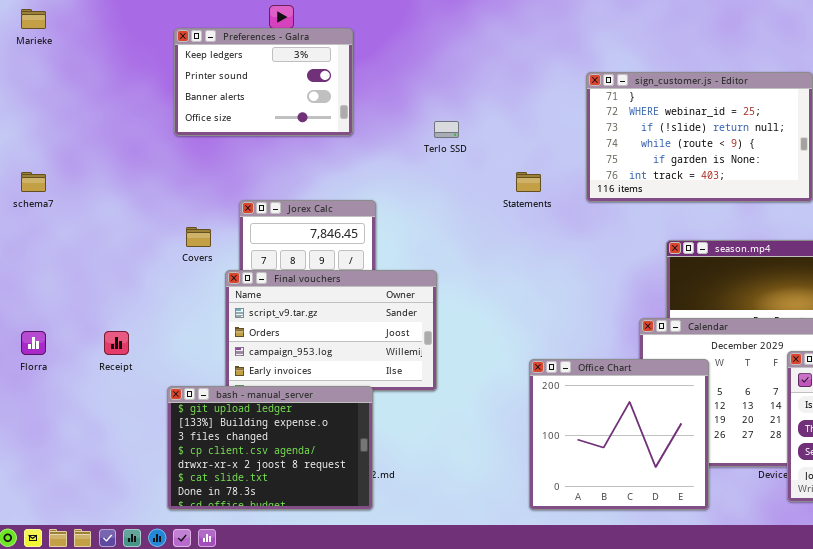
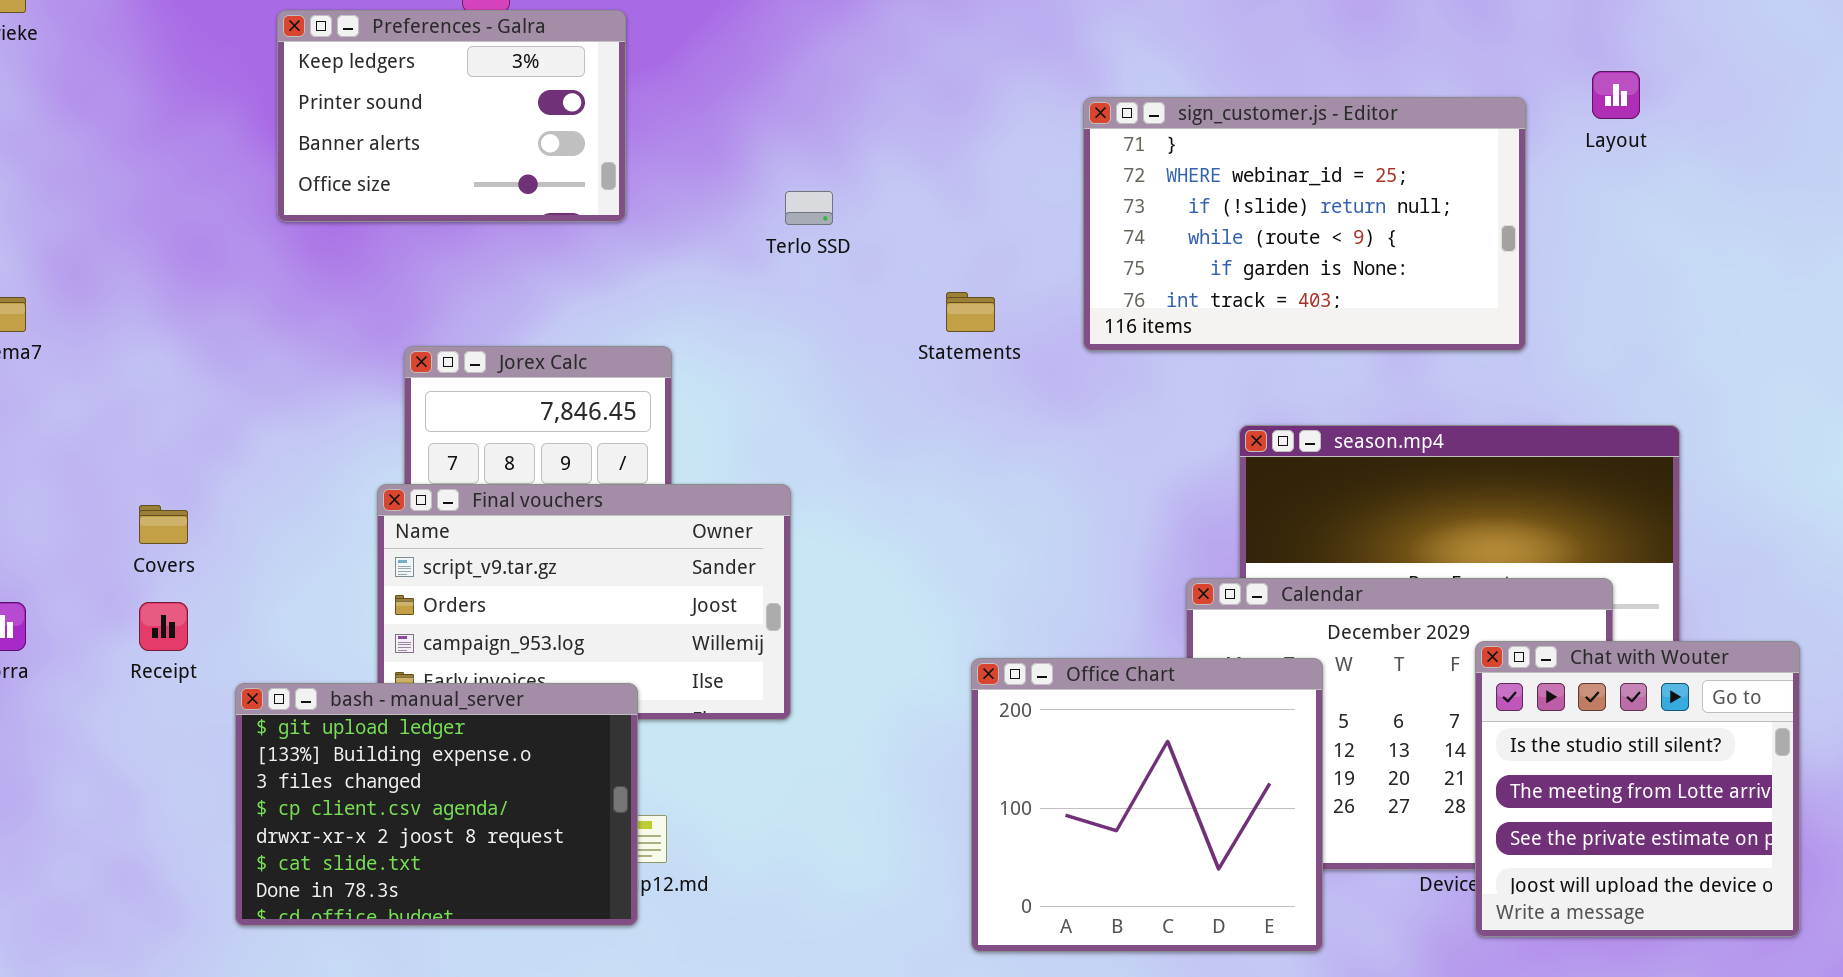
Covers: [186,227,211,247] -> [139,505,188,544], moved
bash - manual_server: [167,386,373,510] -> [235,683,638,926], moved

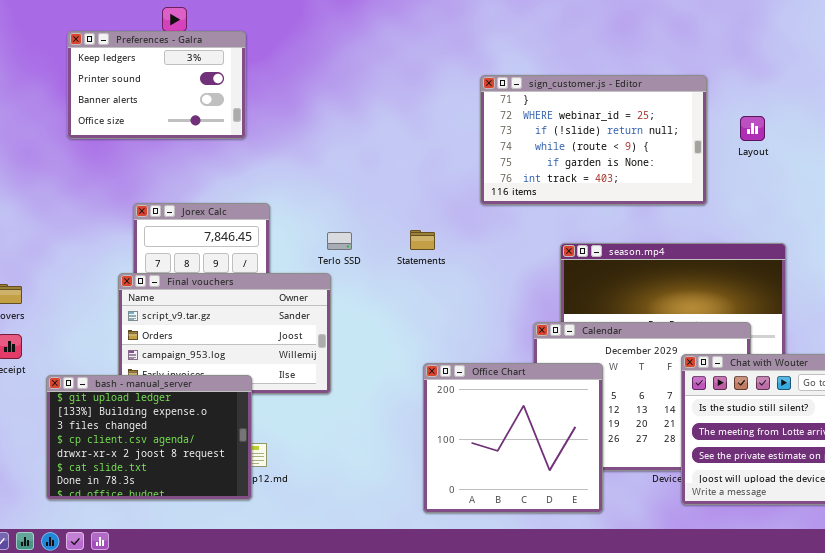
Layout: [1592,71,1640,119] -> [740,116,765,141], moved
Terlo SSD: [785,191,833,225] -> [327,232,352,250], moved
Statements: [946,292,995,332] -> [410,230,435,250], moved

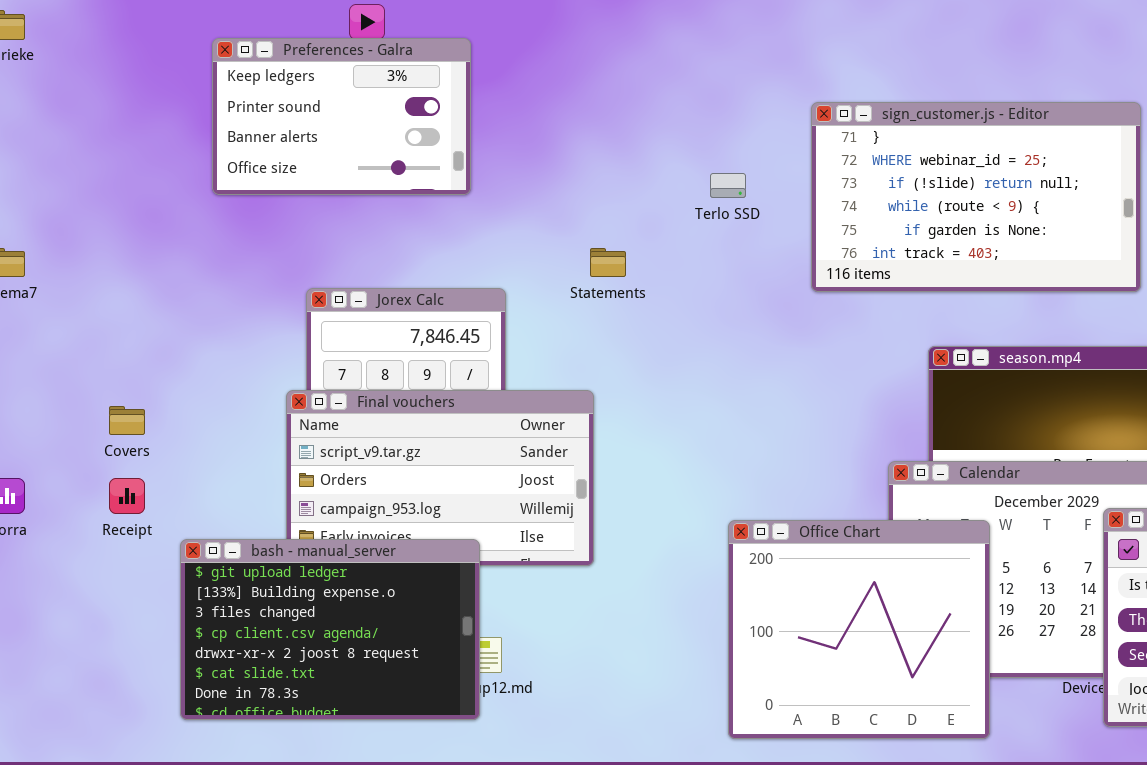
Statements: [410,230,435,250] -> [590,248,626,277], moved
Terlo SSD: [327,232,352,250] -> [710,173,746,198], moved

